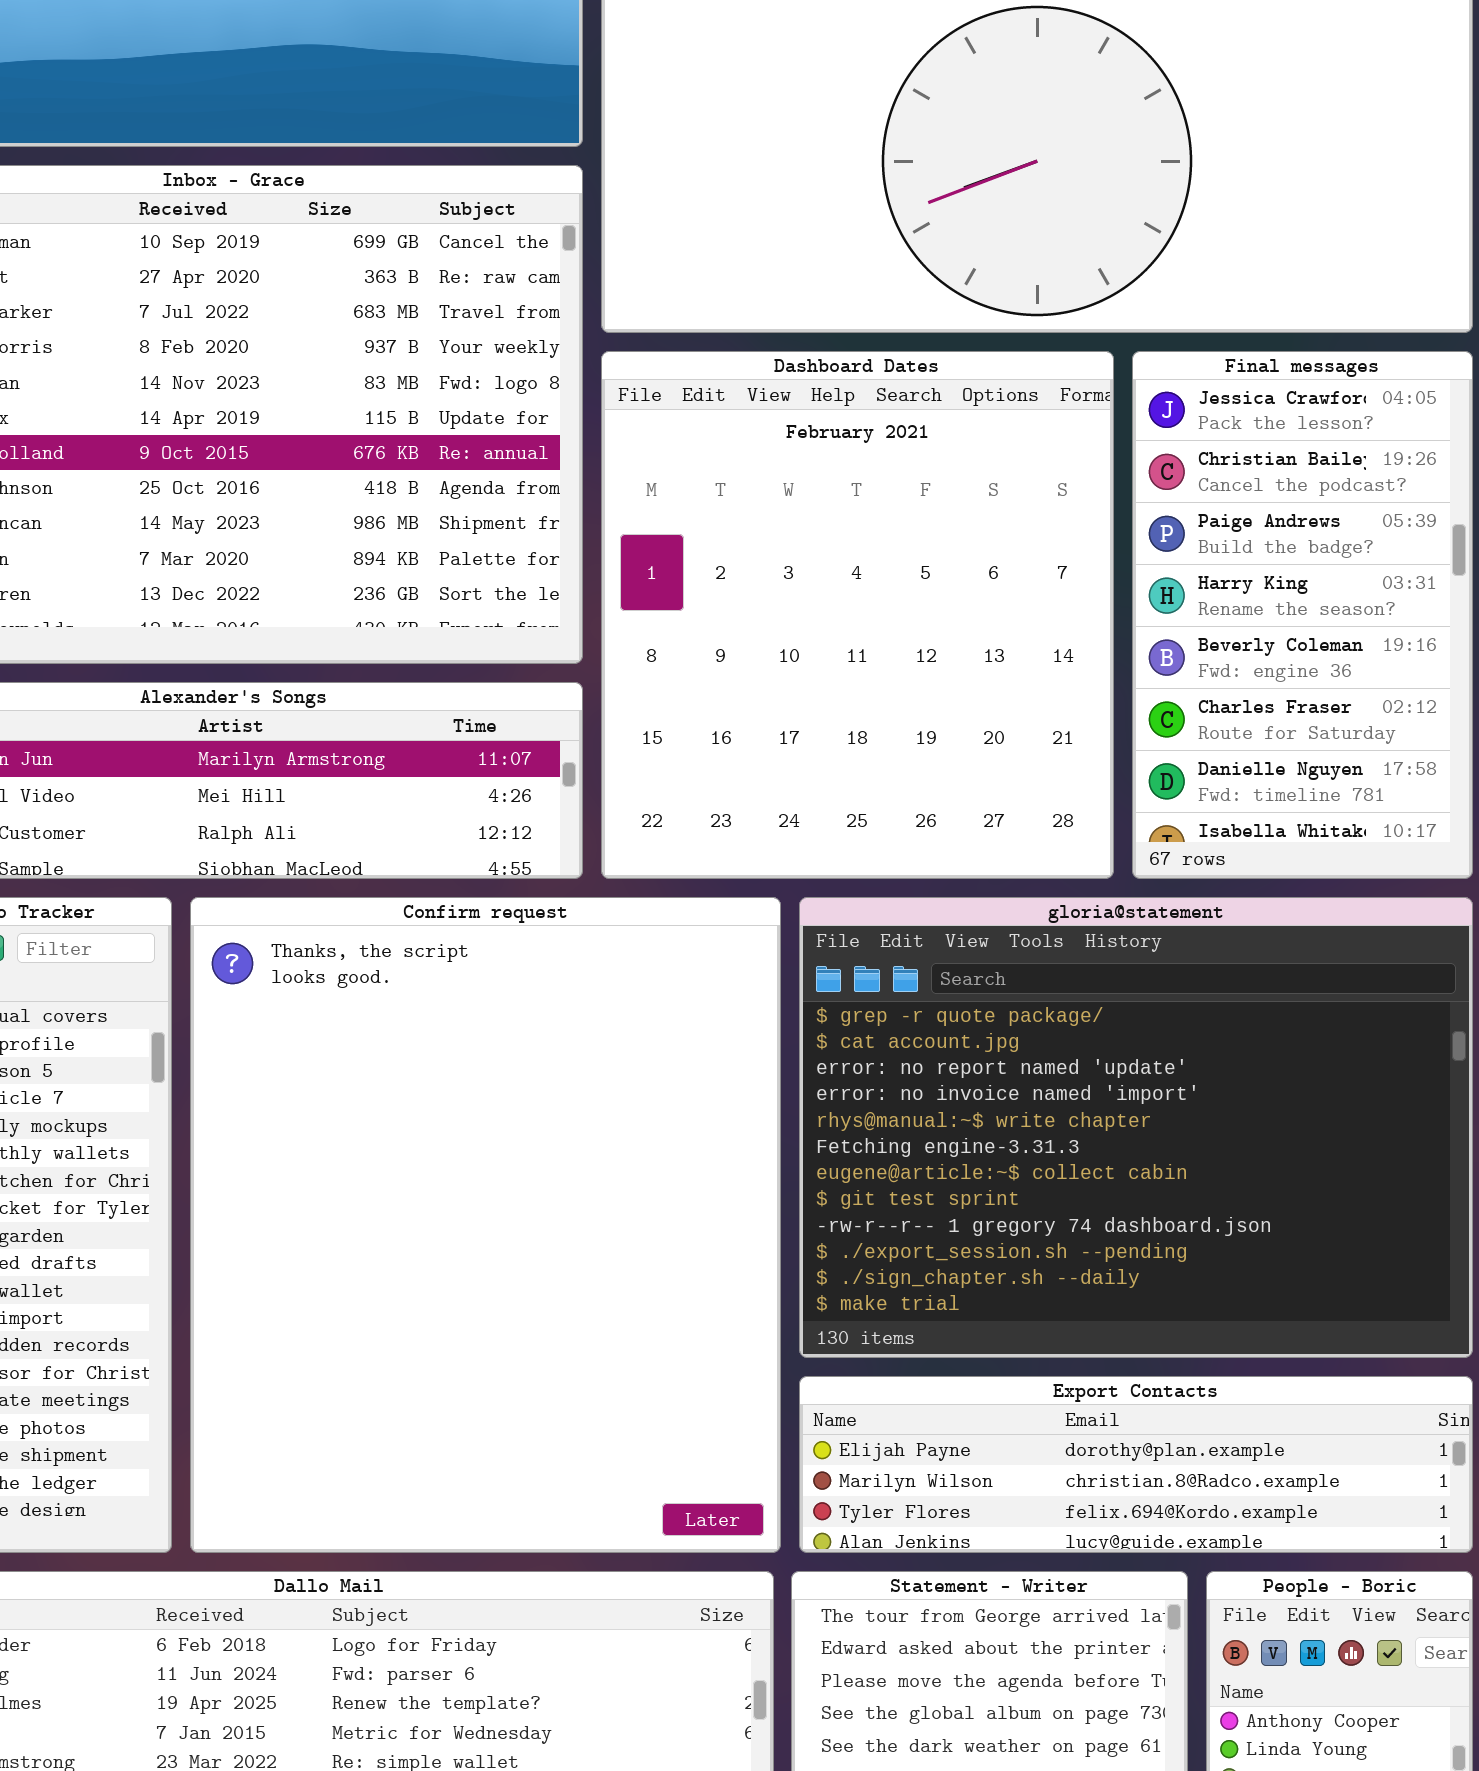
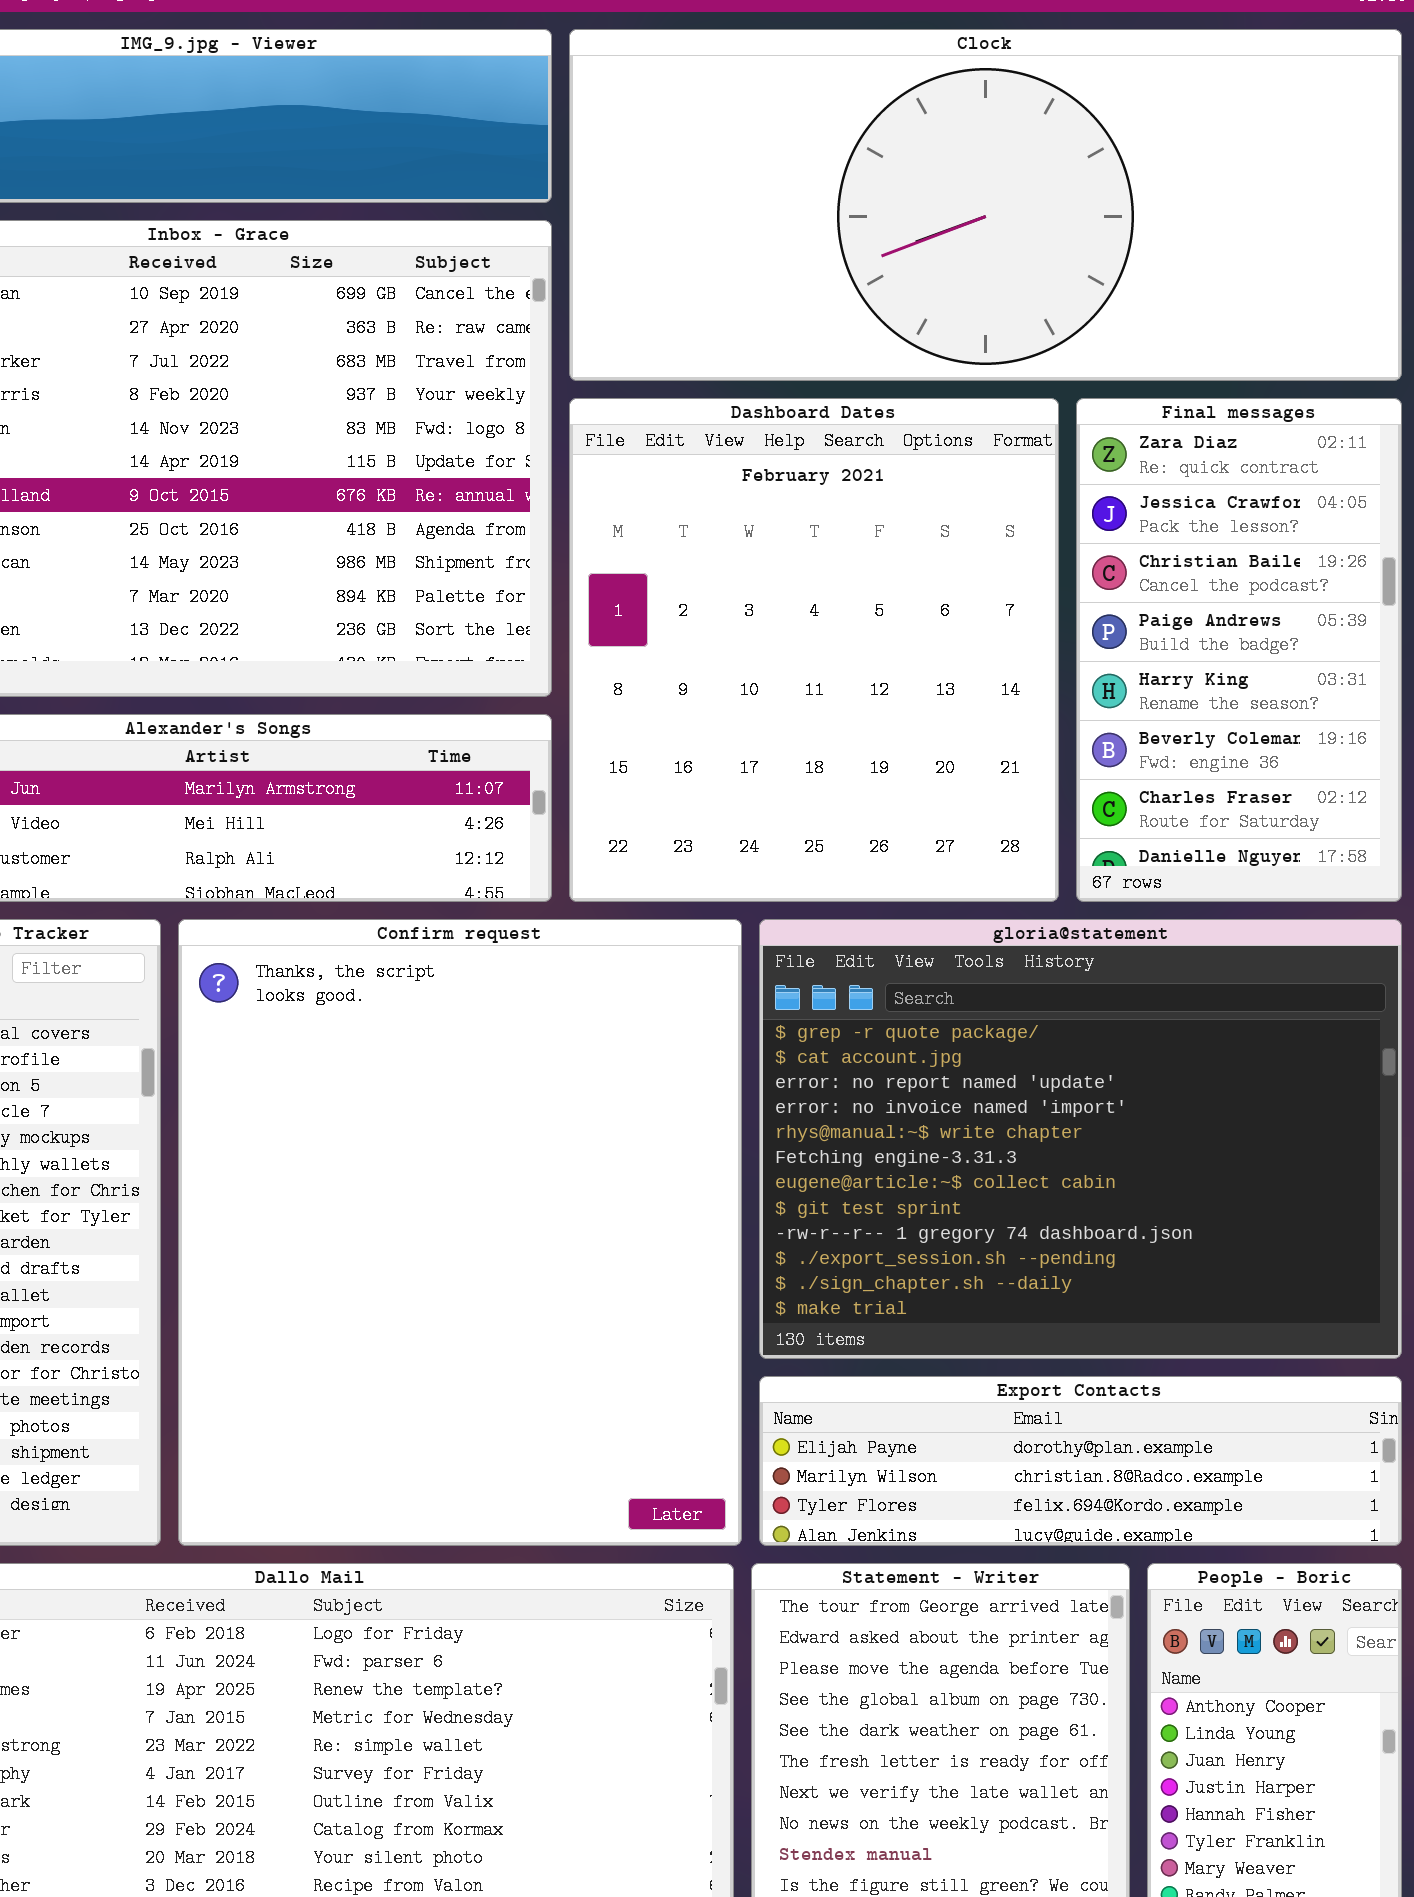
Final messages: [1132,351,1473,879] -> [1076,398,1402,902], scrolled up 1 row

